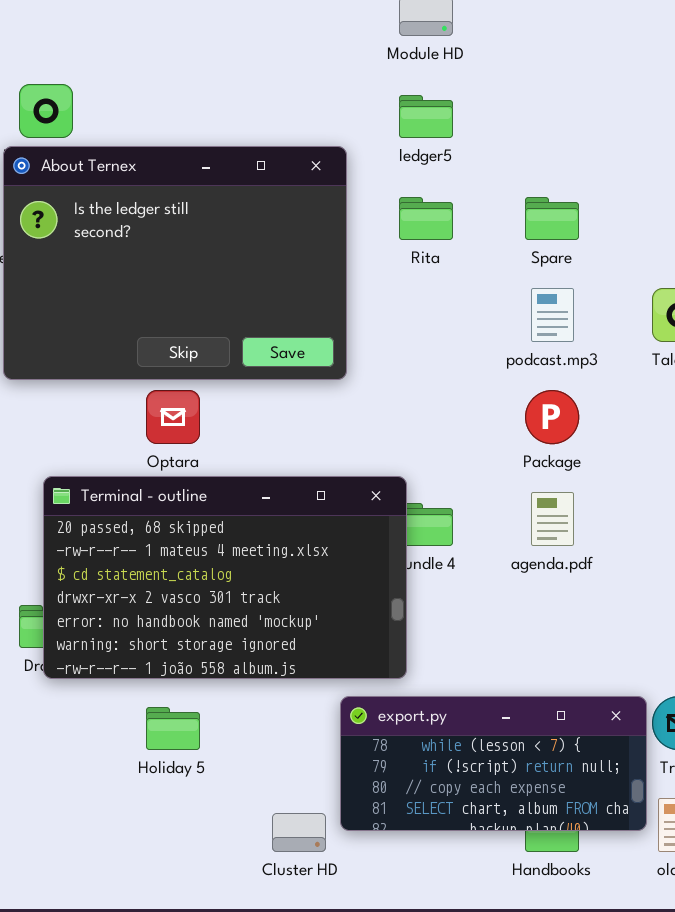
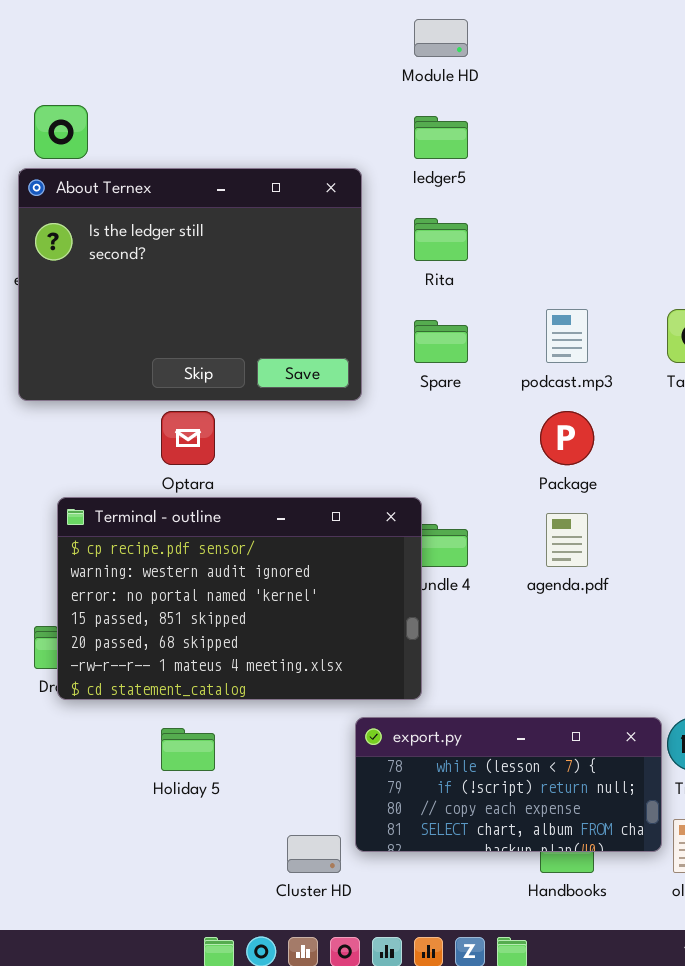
Spare: [525,197,579,240] -> [414,320,468,363], moved
Terminal - outline: [43,476,407,679] -> [57,497,422,700], scrolled up 4 rows

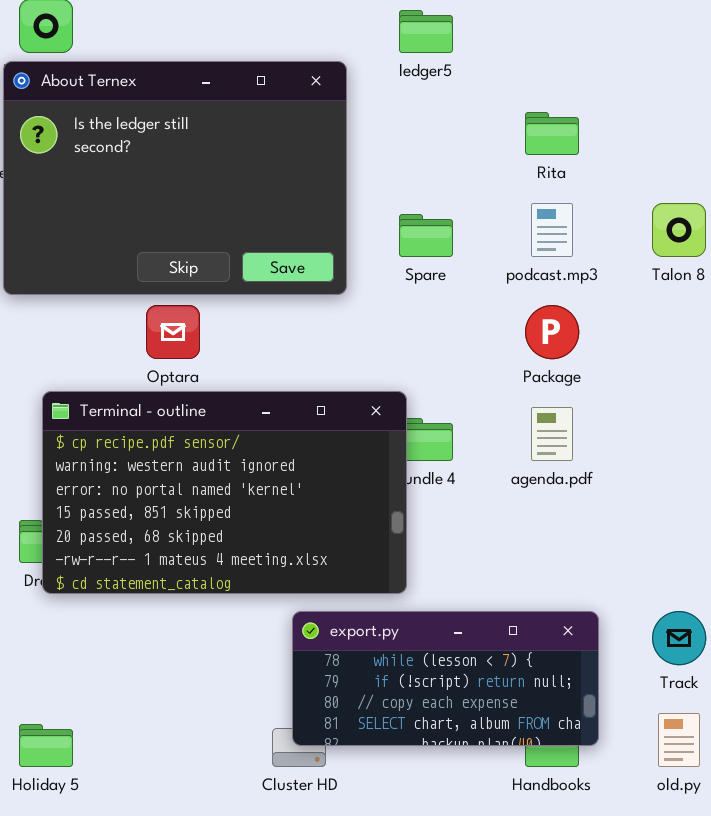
Rita: [414,218,468,261] -> [525,112,579,155], moved
export.py: [355,717,662,852] -> [292,611,599,746], moved
Holiday 5: [161,728,215,771] -> [19,724,73,767], moved

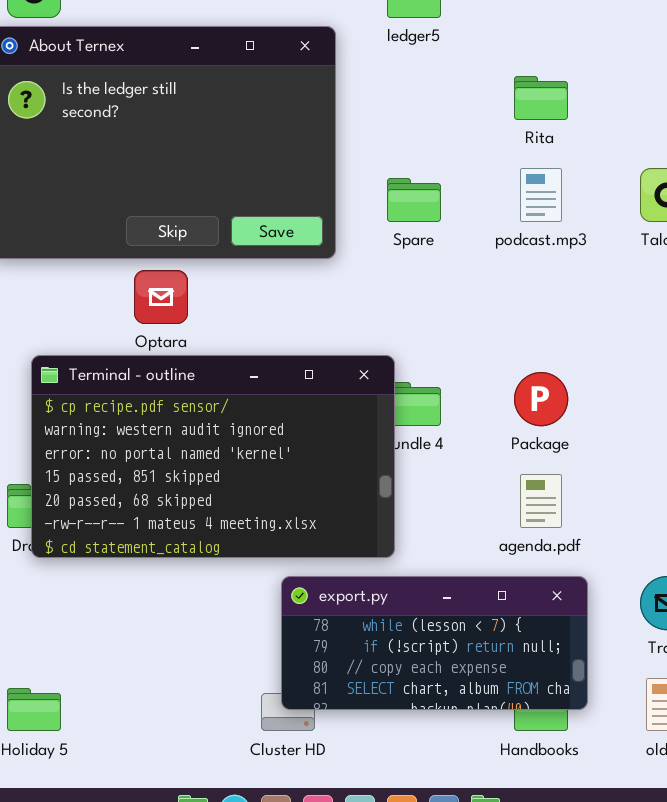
Package: [525,305,579,359] -> [514,372,568,426], moved
agenda.pdf: [531,407,573,461] -> [520,474,562,528], moved

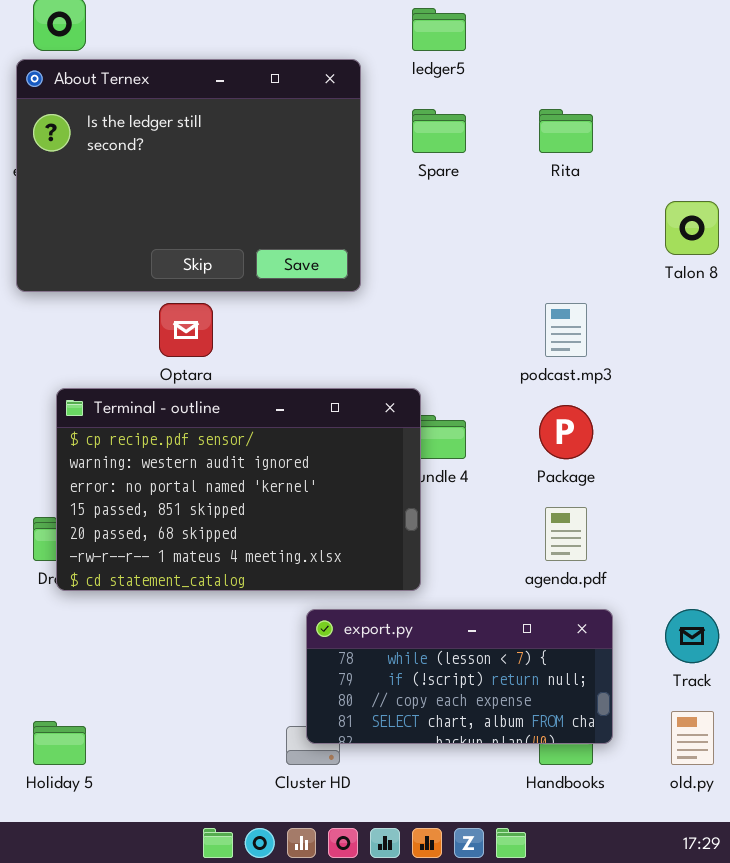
podcast.mp3: [520,168,562,222] -> [545,303,587,357], moved
Spare: [387,178,441,222] -> [412,109,466,153], moved

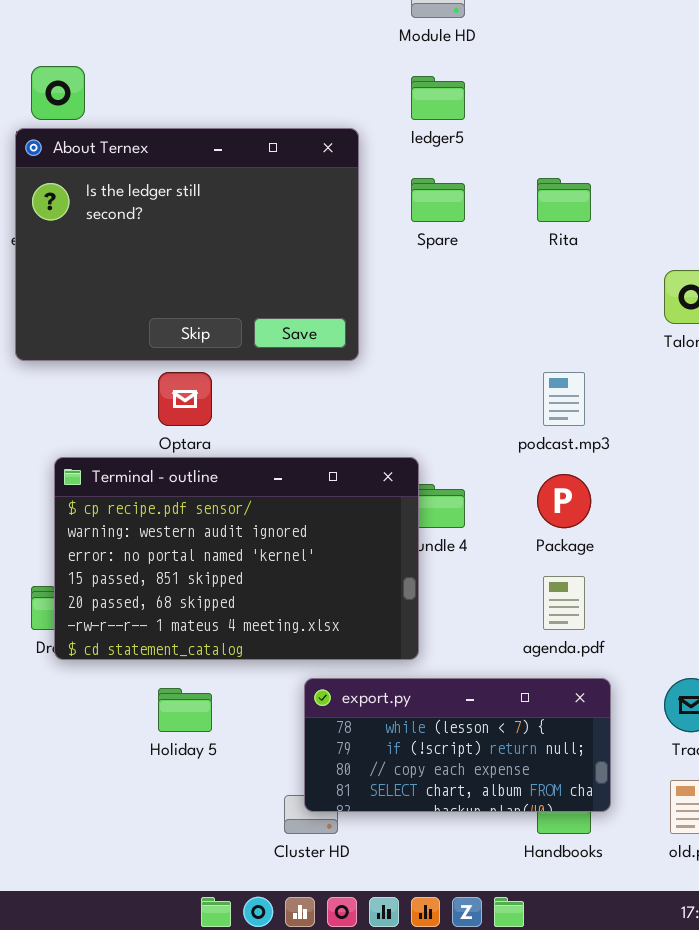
Holiday 5: [33,721,86,765] -> [158,688,212,732], moved

